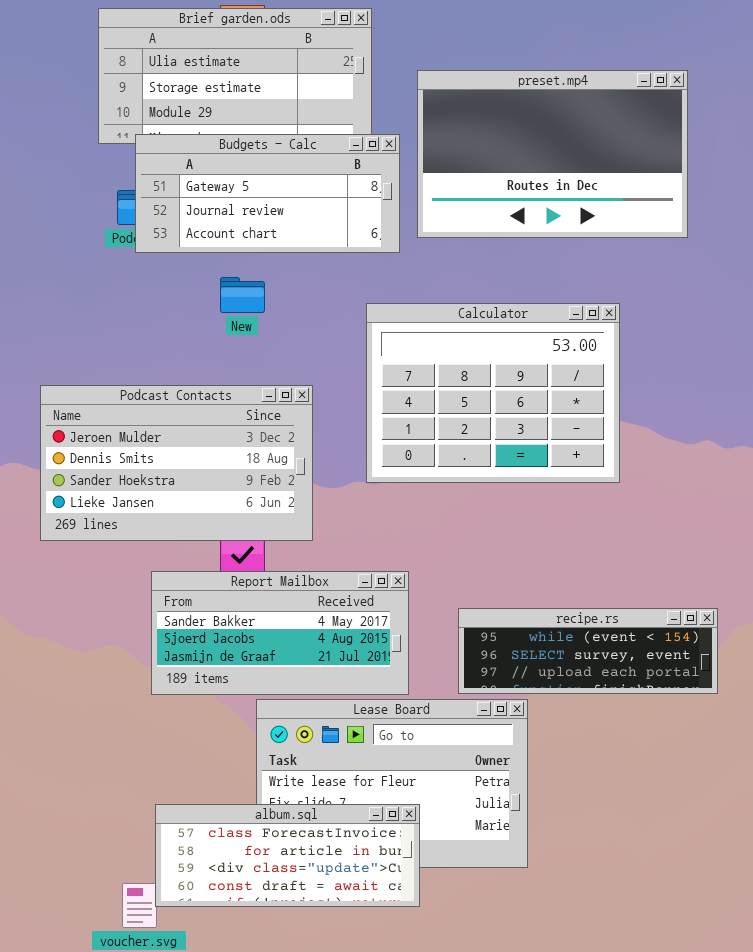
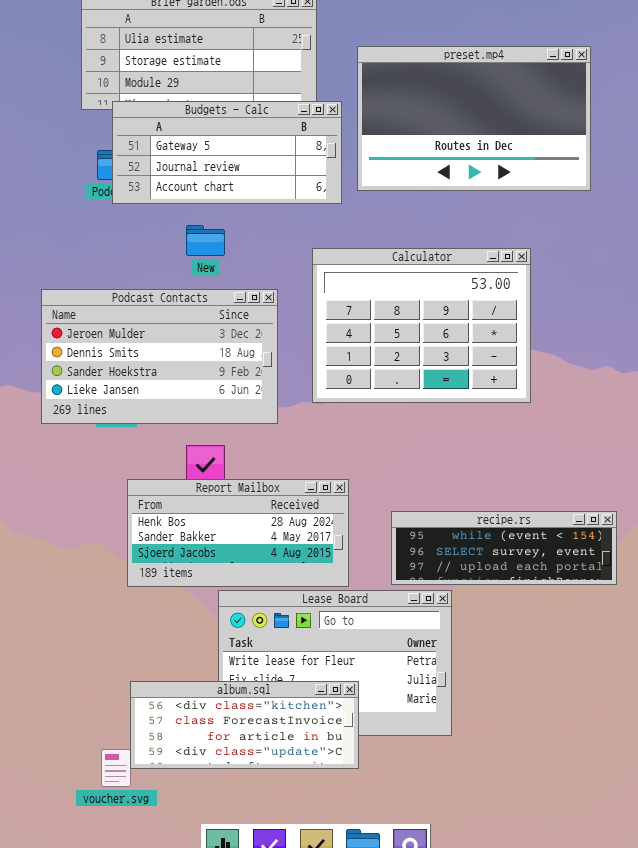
Podcast Contacts: [40,385,313,541] -> [41,289,278,424], moved
Report Mailbox: [151,571,409,695] -> [127,479,349,587], scrolled up 1 row
album.sql: [155,804,420,907] -> [130,681,359,769], scrolled up 1 row

